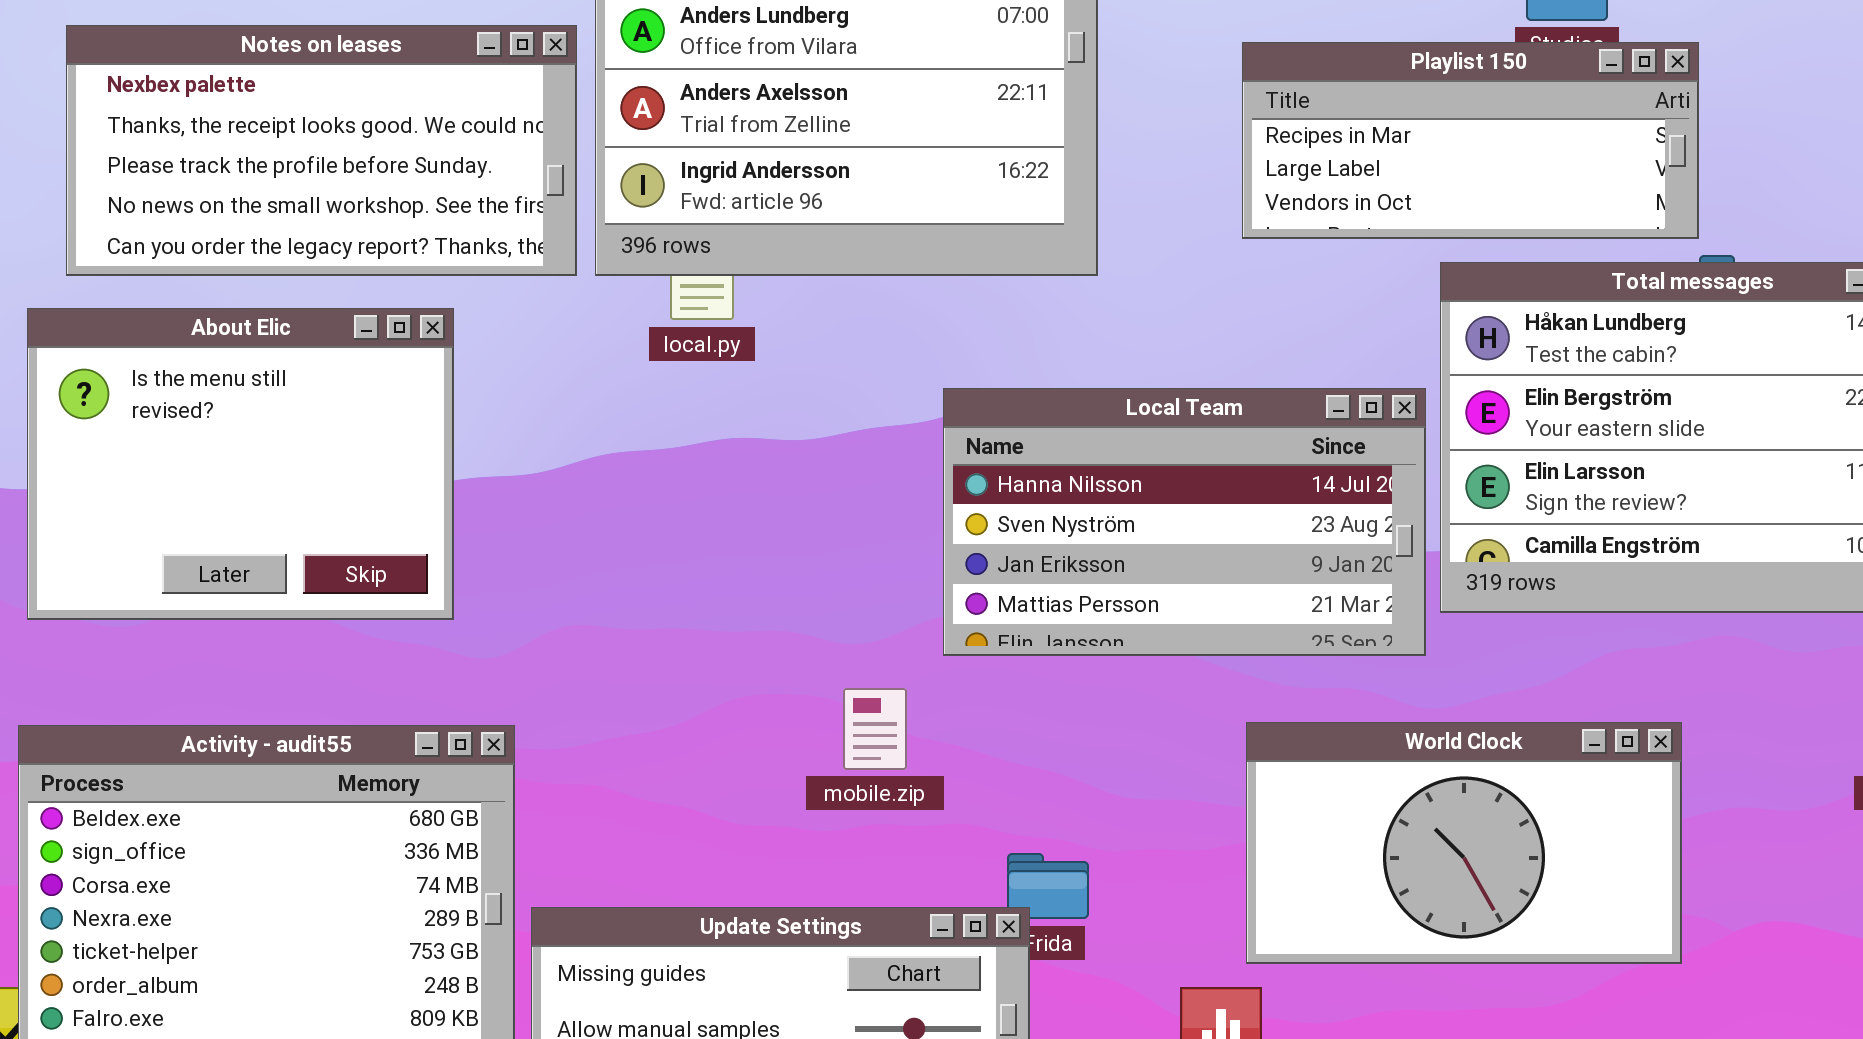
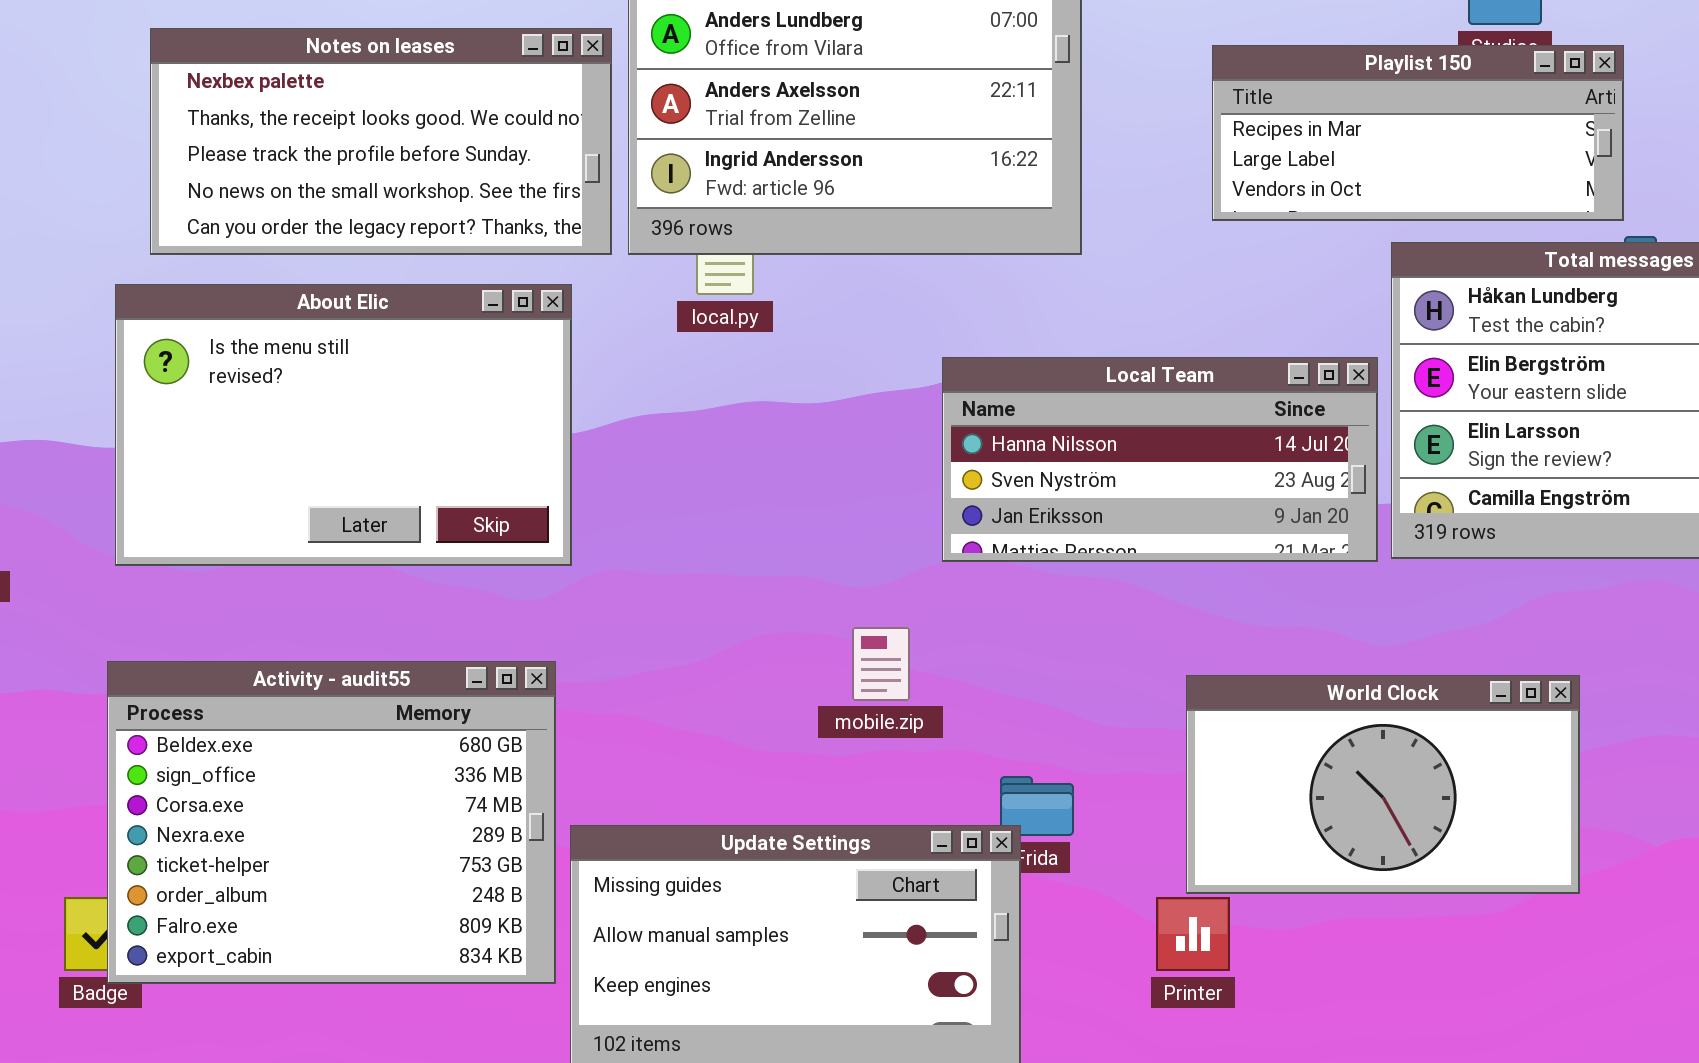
About Elic: [27,308,454,620] -> [115,284,572,566], resized
Local Team: [943,388,1426,656] -> [942,357,1378,562], resized
World Clock: [1246,722,1682,964] -> [1186,675,1580,894], moved

